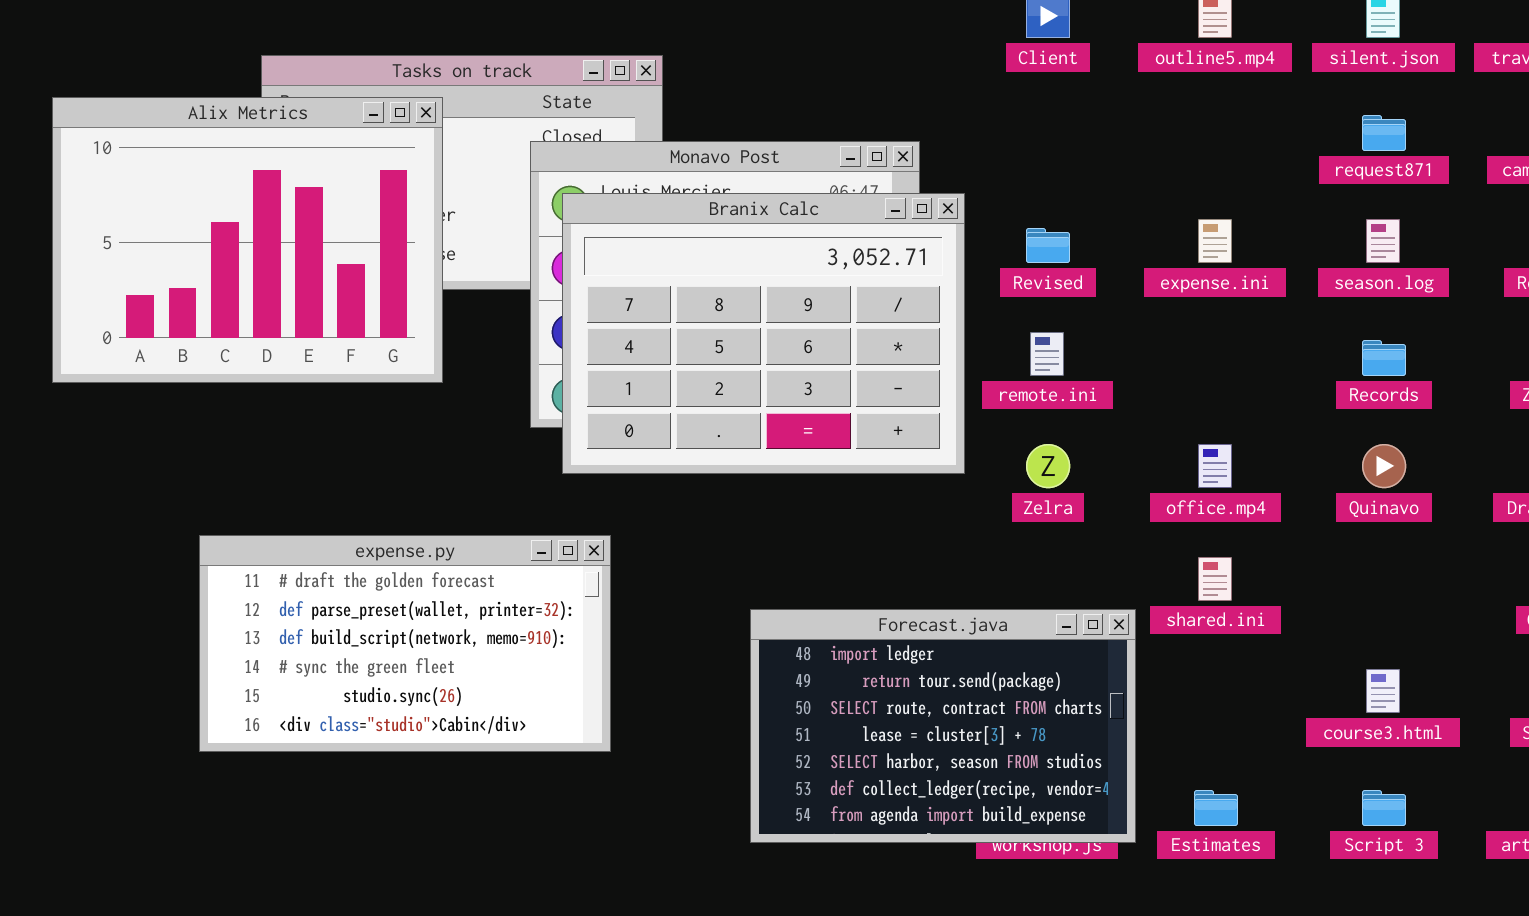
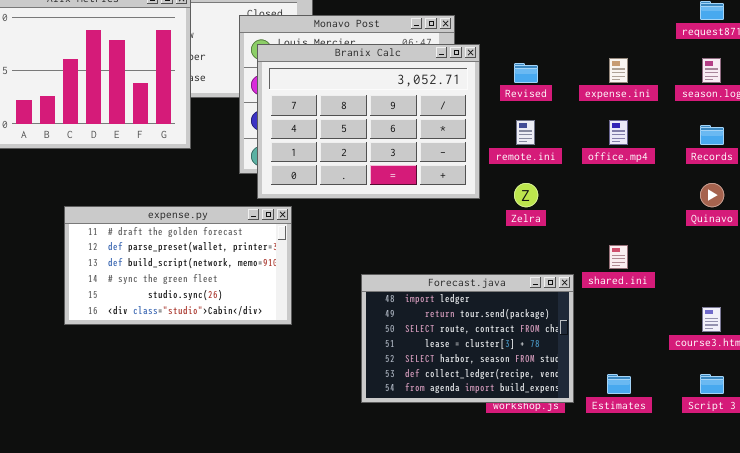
office.mp4: [1198,444,1232,488] -> [609,120,628,145], moved
expense.py: [199,535,611,752] -> [64,206,292,325], moved

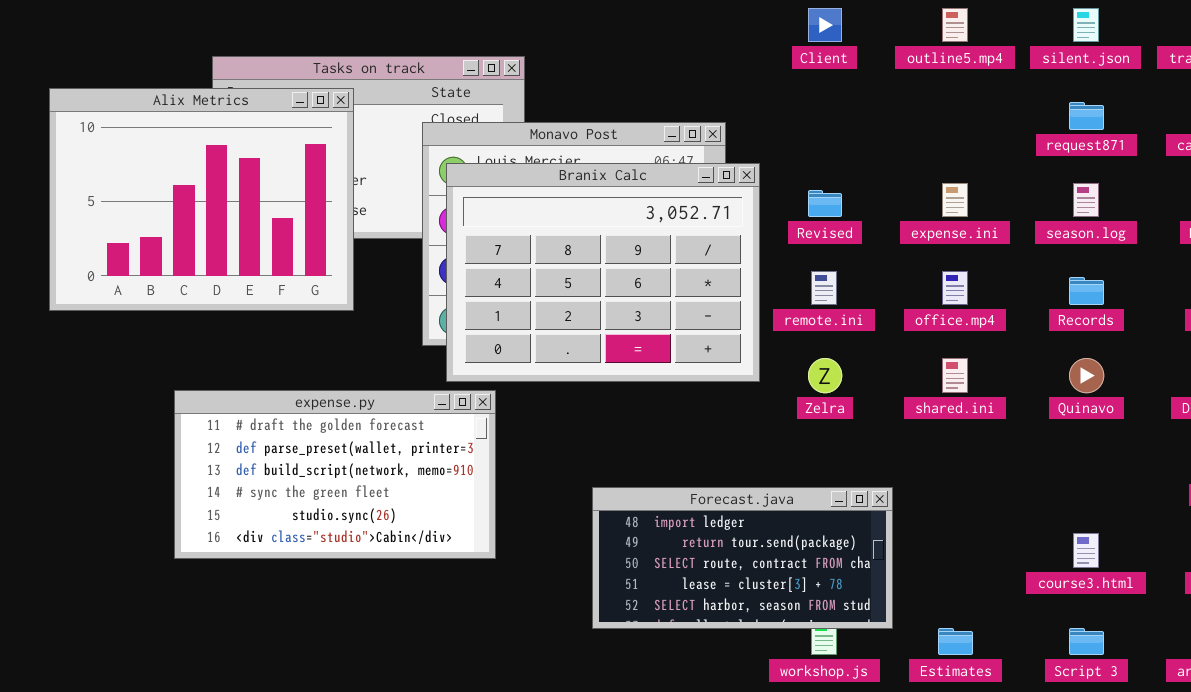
shared.ini: [609,245,628,269] -> [942,358,968,393], moved
Forecast.java: [361,274,574,403] -> [592,487,893,629], resized

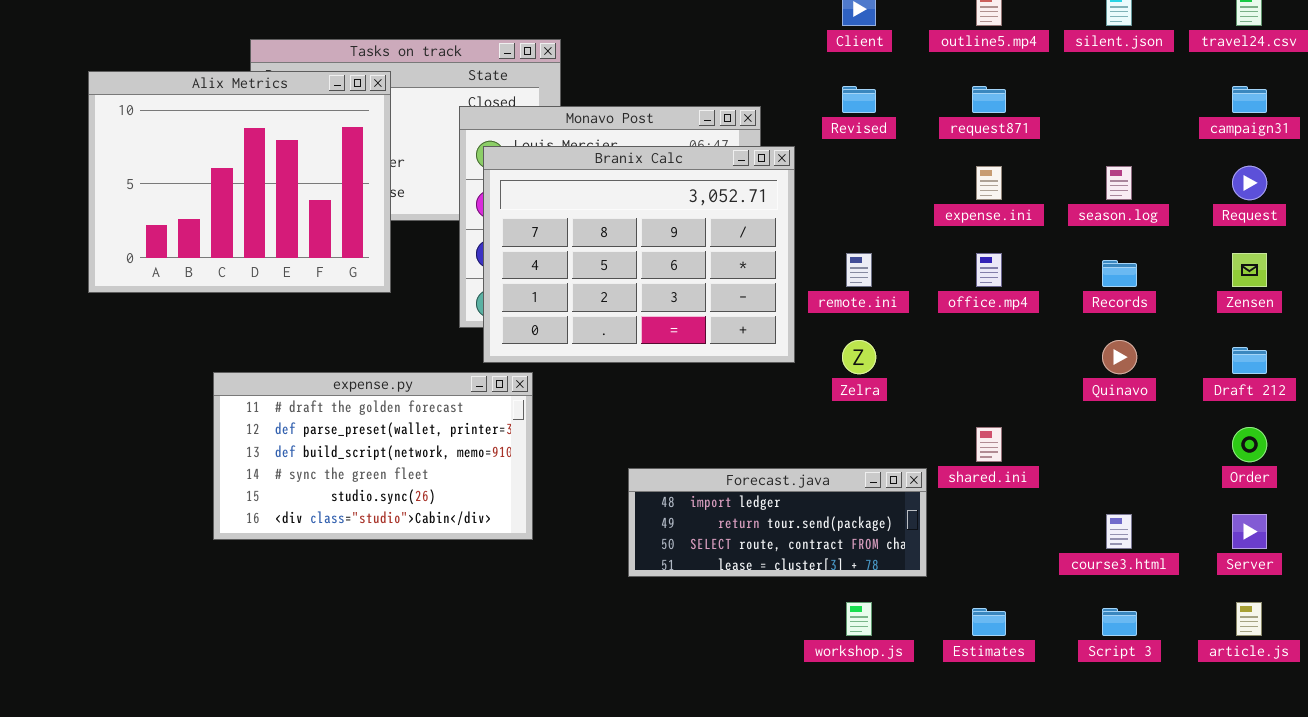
request871: [1069,102,1104,130] -> [972,86,1006,113], moved
Revised: [808,190,842,217] -> [842,86,876,113], moved
shared.ini: [942,358,968,393] -> [976,427,1002,462], moved
Forecast.java: [592,487,893,629] -> [628,468,927,577], resized

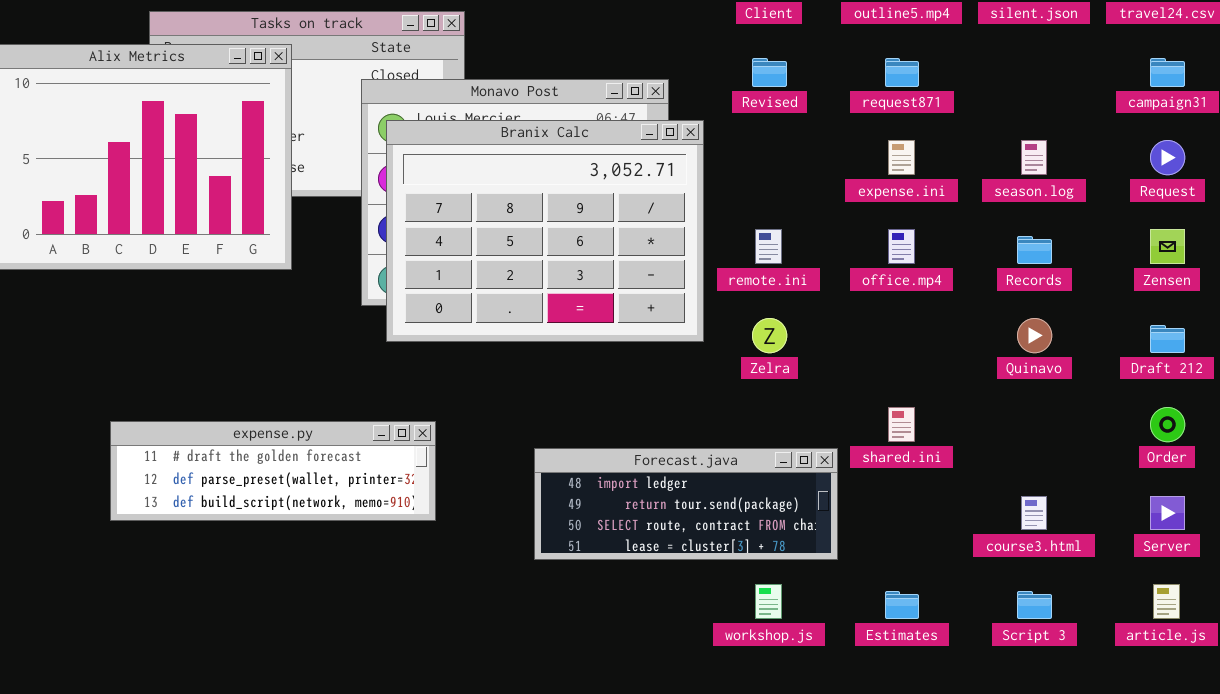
expense.py: [213,372,533,540] -> [110,421,436,521], resized

